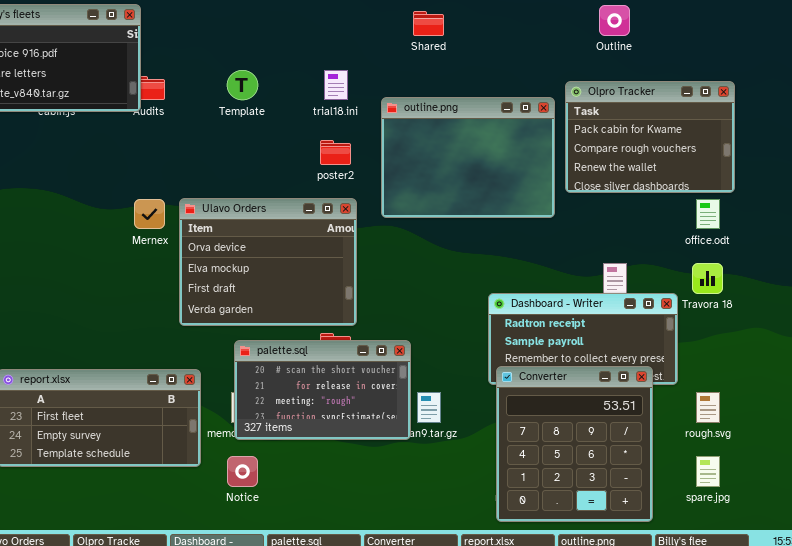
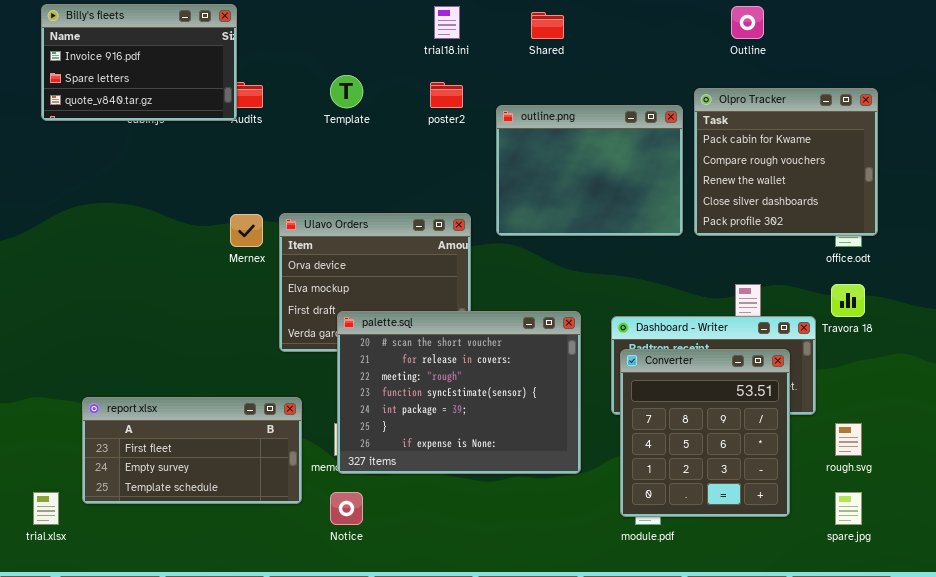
trial18.ini: [324,70,348,100] -> [434,6,460,39], moved
Olpro Tracker: [565,81,735,193] -> [694,88,878,236], resized
poster2: [320,140,351,165] -> [430,82,463,108], moved
palette.sql: [234,340,411,440] -> [337,311,581,474], resized
Converter: [496,366,653,522] -> [620,349,790,517], moved

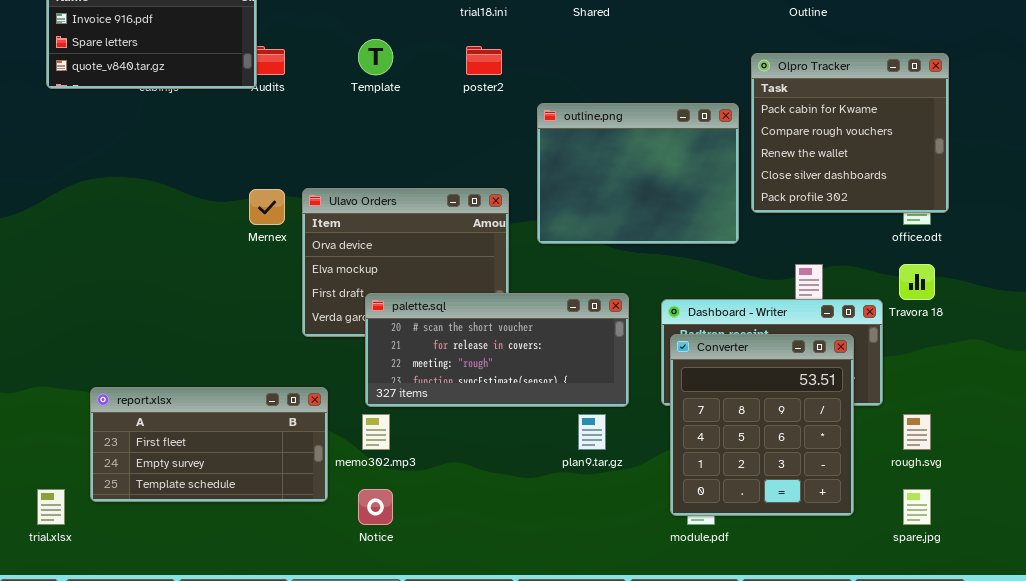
outline.png: [496,105,683,236] -> [537,103,739,244], moved
palette.sql: [337,311,581,474] -> [365,293,629,407], resized

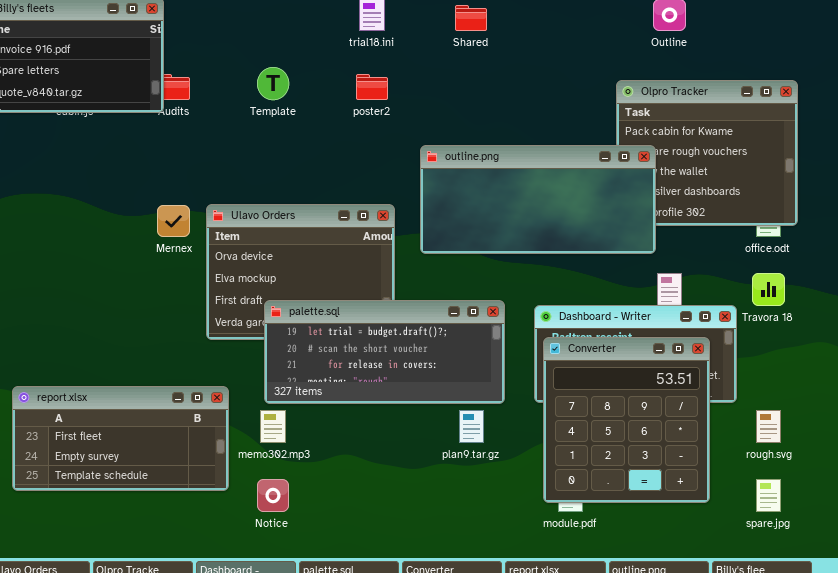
outline.png: [537,103,739,244] -> [420,145,656,254], resized
palette.sql: [365,293,629,407] -> [264,300,505,404], scrolled up 1 row

